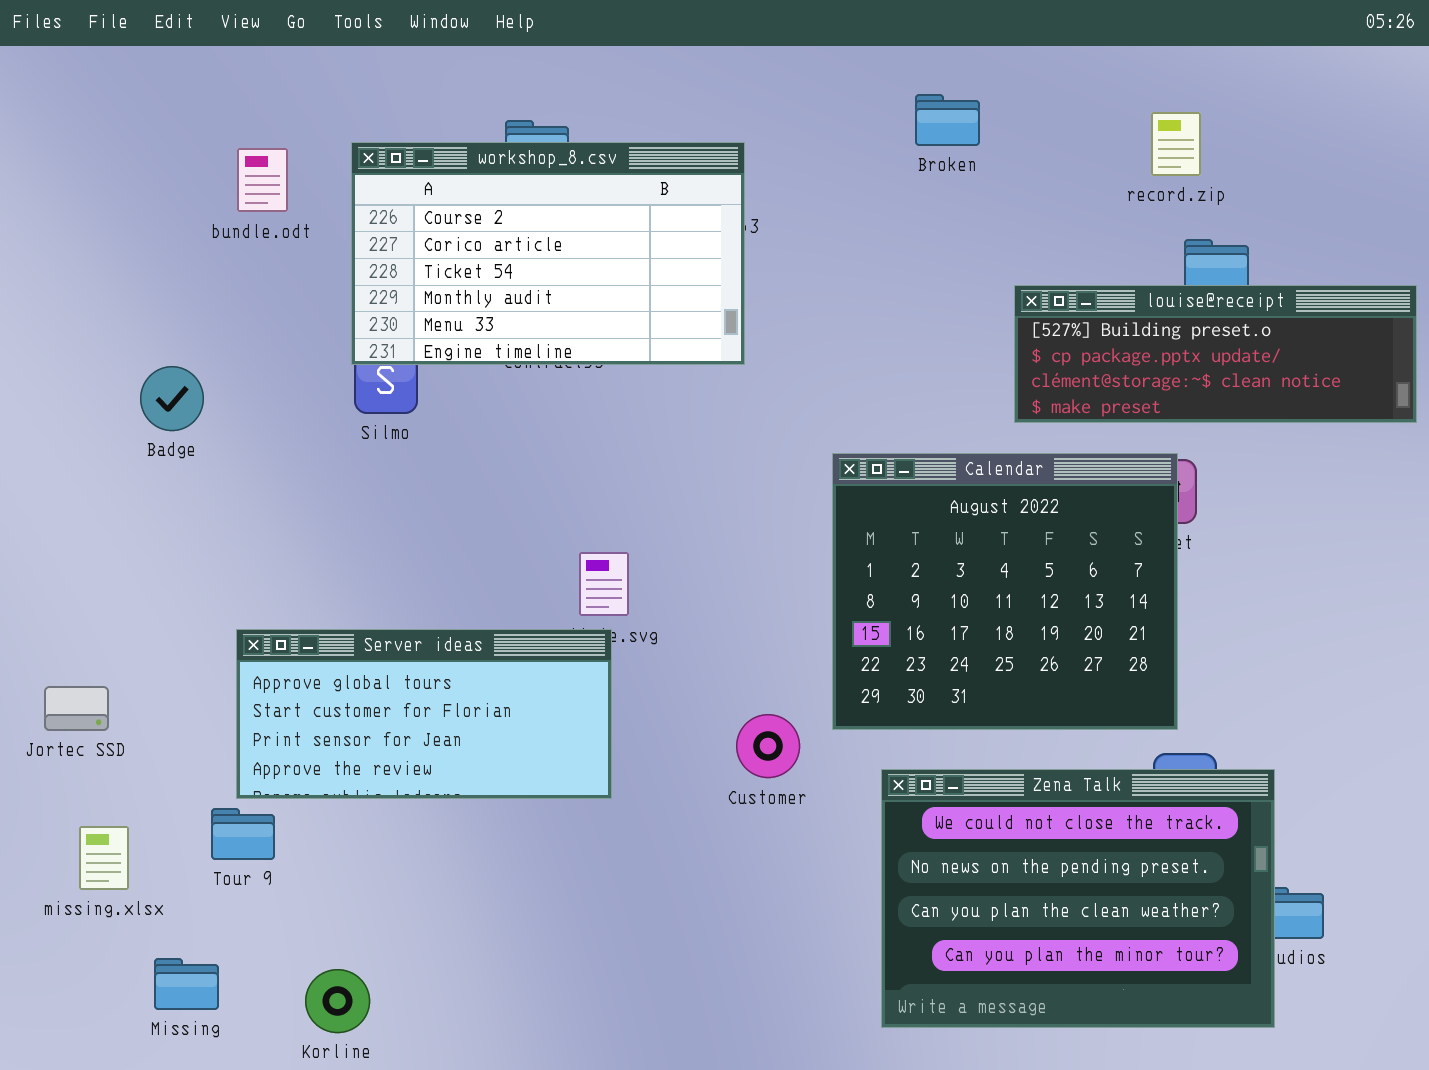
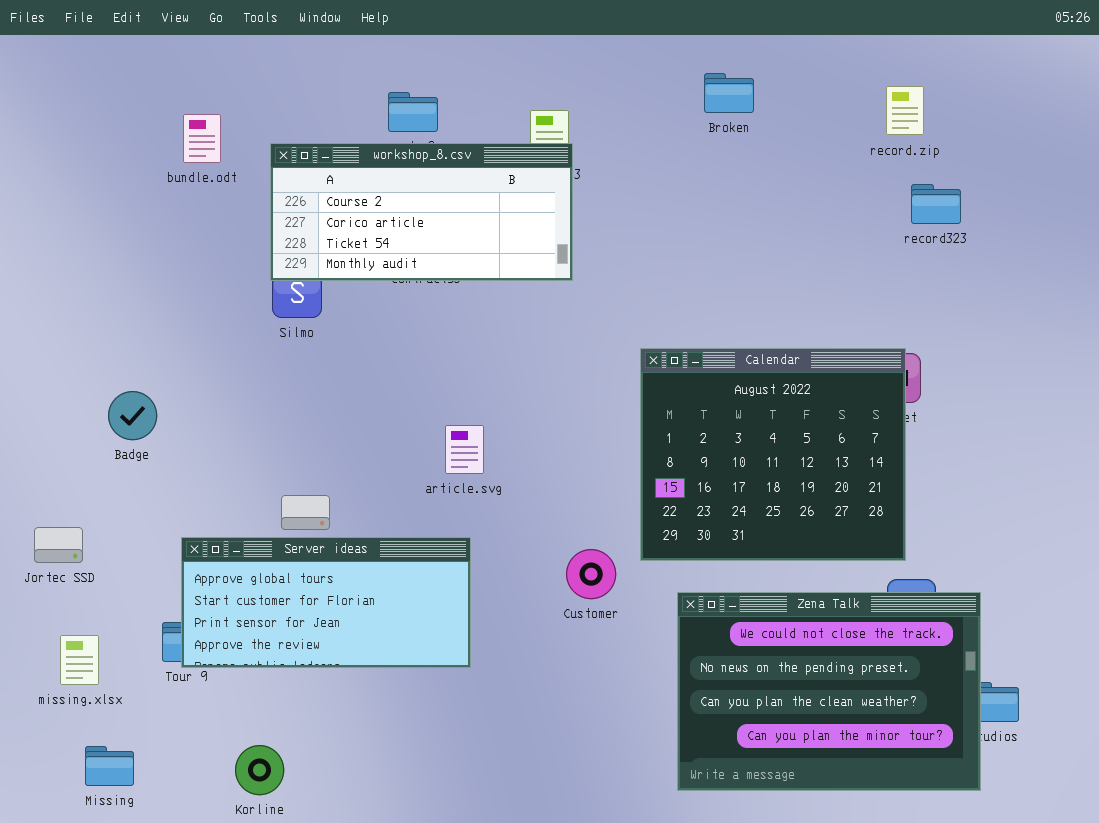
workshop_8.csv: [351,142,745,365] -> [270,143,573,281], resized
louise@receipt: [1014,285,1417,423] -> none, closed
Badge: [140,366,204,431] -> [108,391,157,440], moved
Server ideas: [236,629,612,799] -> [181,537,471,668], moved
Missing: [154,958,219,1010] -> [85,746,134,786], moved

